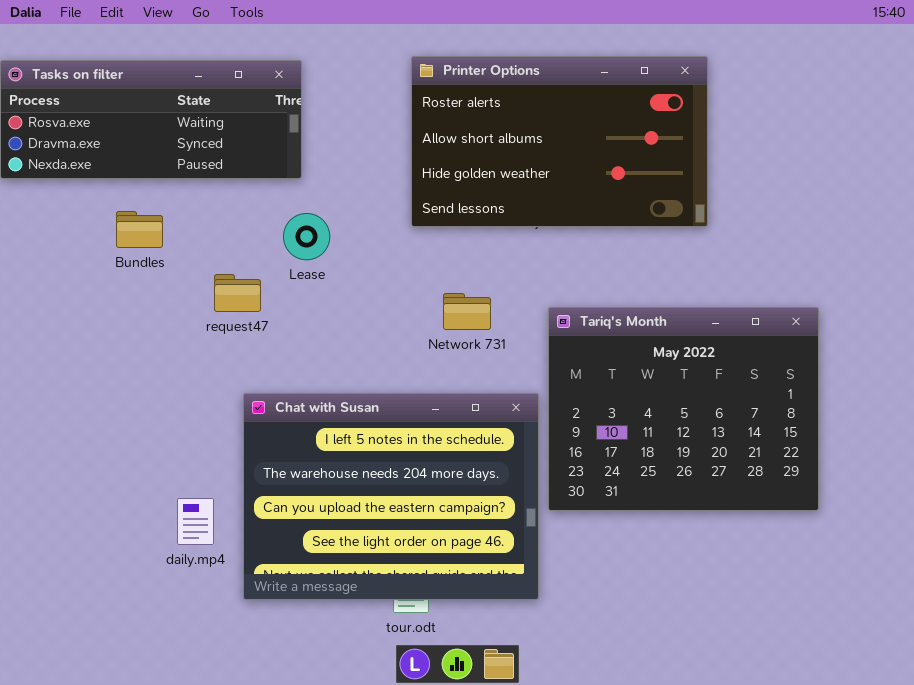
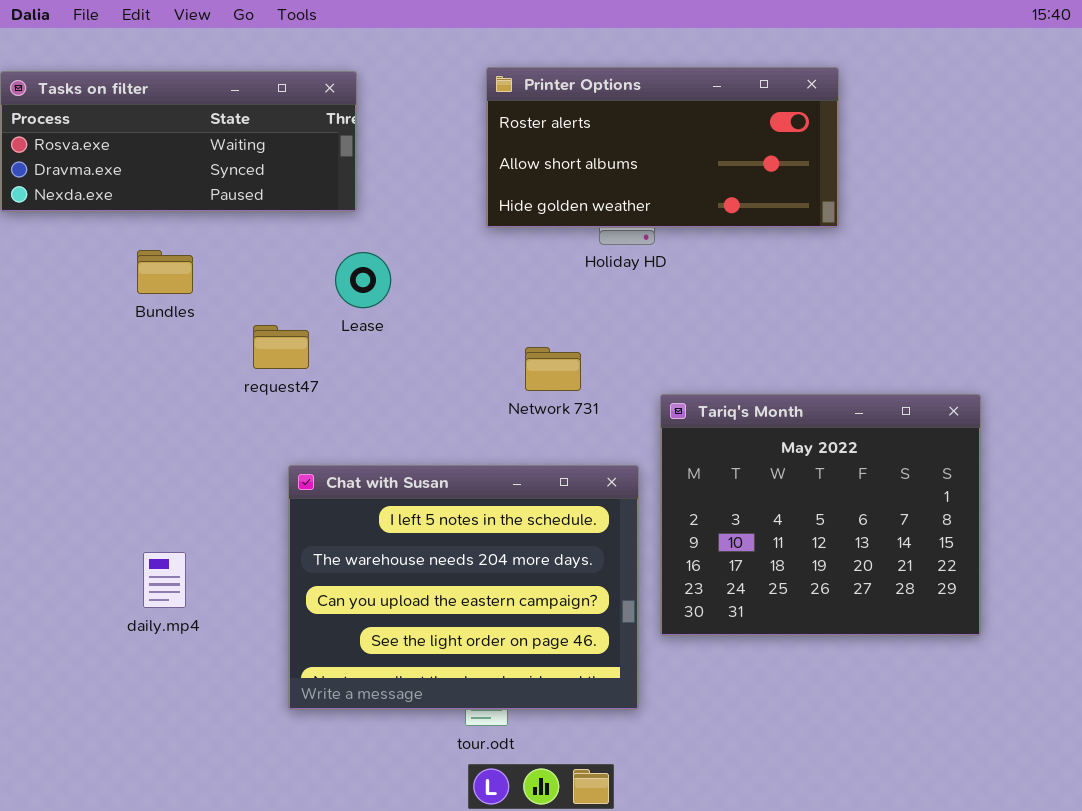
Printer Options: [411,56,708,227] -> [486,67,839,228], resized
Tariq's Month: [548,307,819,511] -> [660,394,981,636], moved
daily.mp4: [177,498,214,545] -> [143,552,186,608], moved

